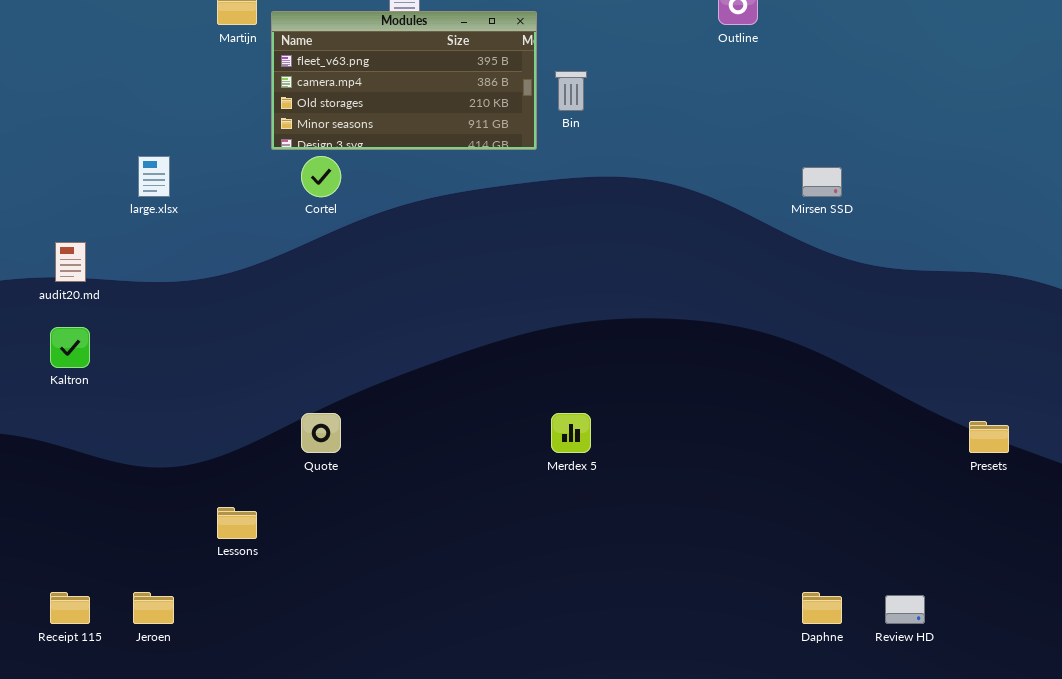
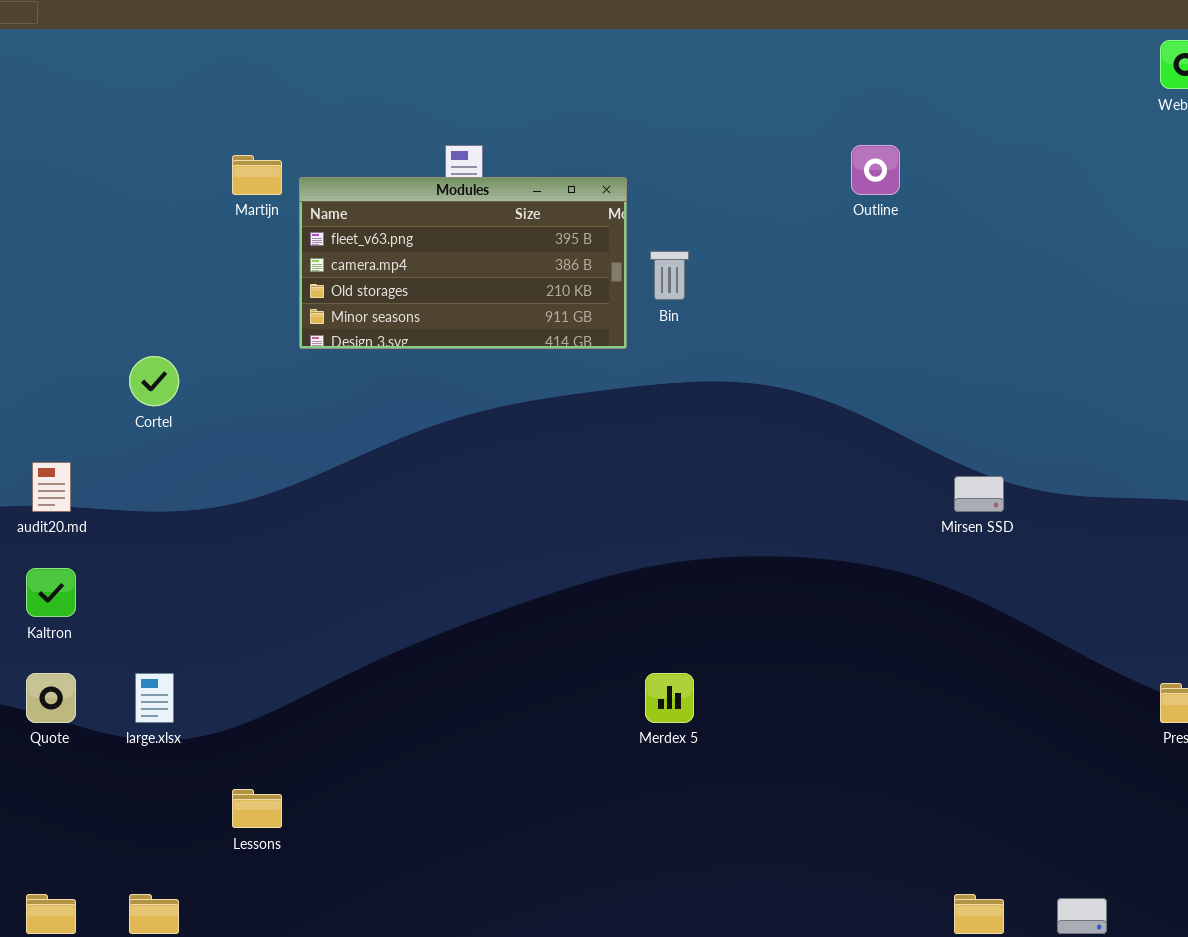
large.xlsx: [138,156,170,197] -> [135,673,174,723], moved
Cortel: [301,156,341,197] -> [129,356,179,406], moved
Mirsen SSD: [802,167,842,197] -> [954,476,1004,512], moved
Quote: [301,413,341,453] -> [26,673,76,723], moved

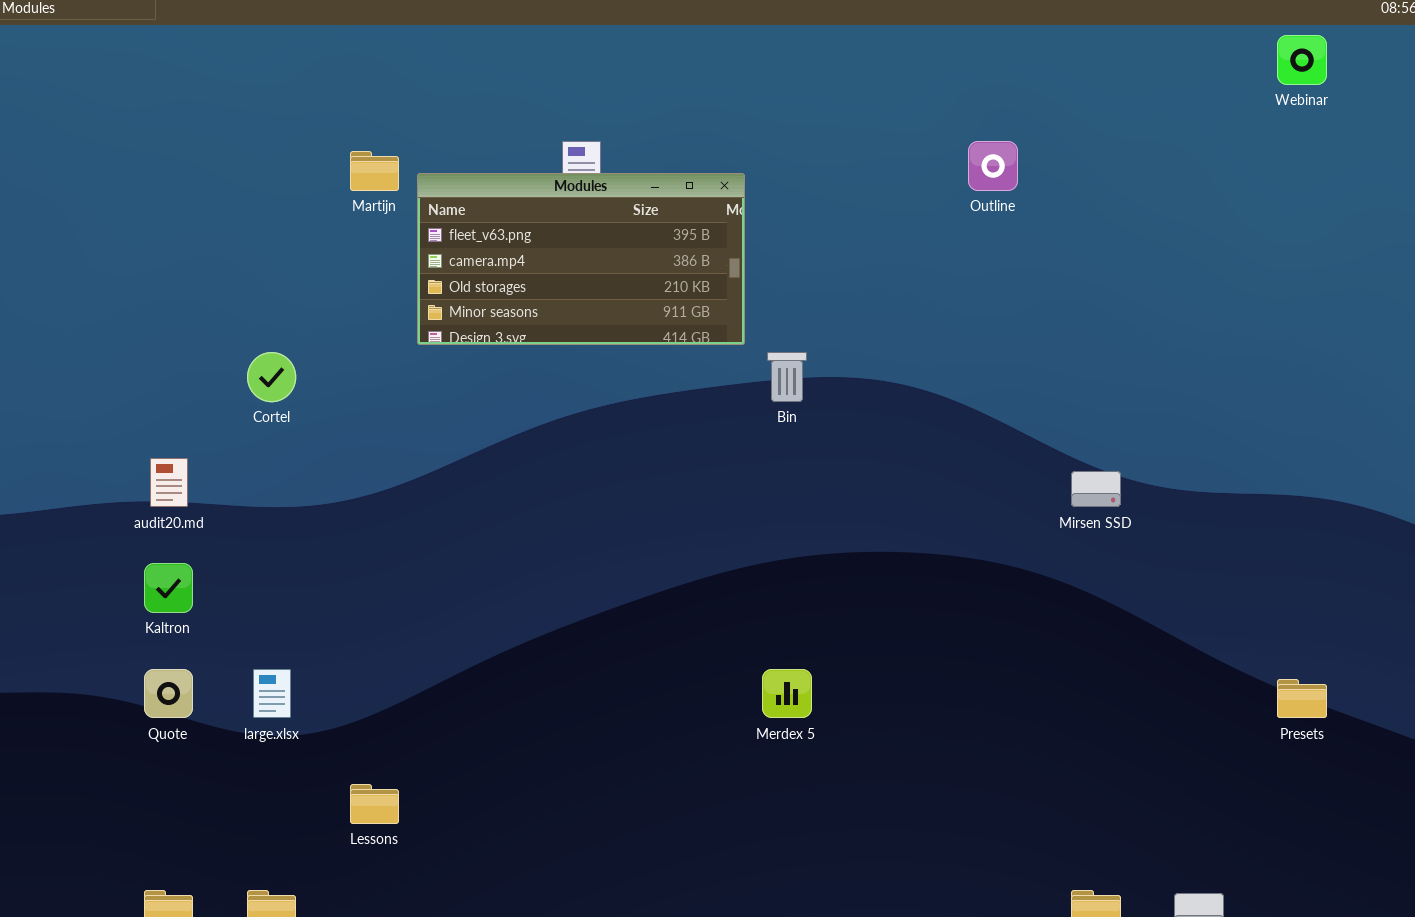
Bin: [650,251,689,300] -> [767,352,807,402], moved

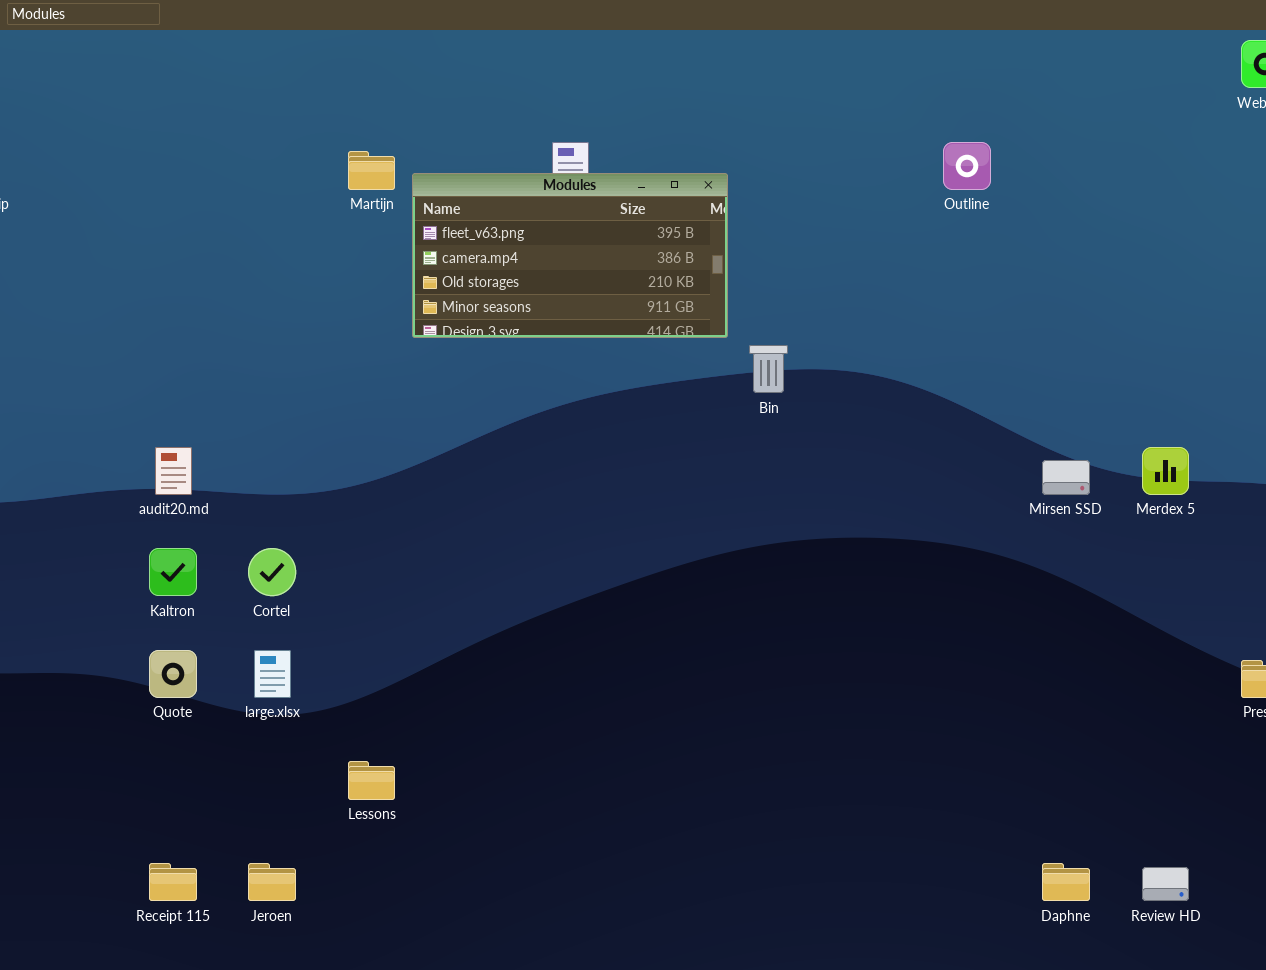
Cortel: [247,352,296,402] -> [248,548,296,596], moved
Merdex 5: [762,669,812,718] -> [1142,447,1189,495], moved

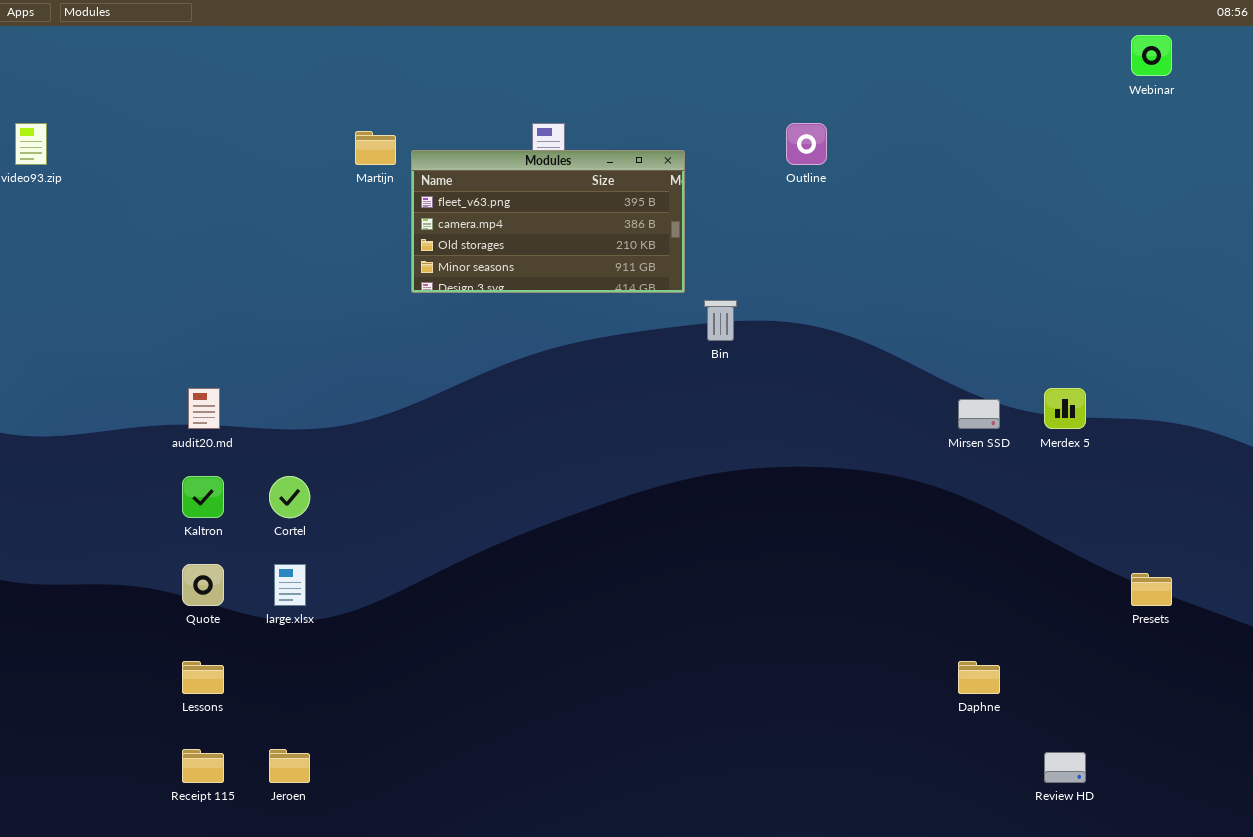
Outline: [943,142,991,190] -> [786,123,827,165], moved
Lessons: [348,761,395,800] -> [182,661,224,694], moved
Daphne: [1042,863,1090,901] -> [958,661,1000,694], moved

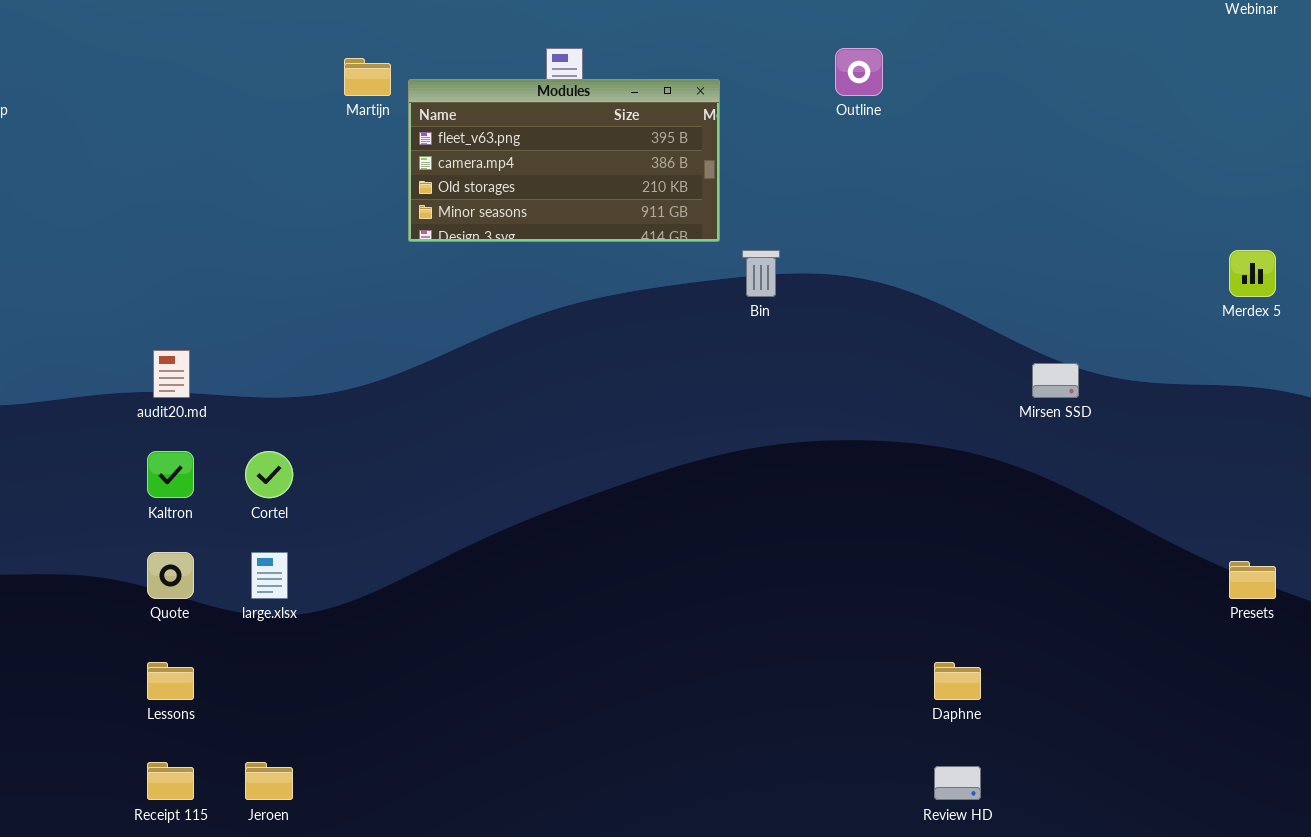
Merdex 5: [1044,388,1086,429] -> [1229,250,1276,297], moved
Daphne: [958,661,1000,694] -> [934,662,981,700], moved
Review HD: [1044,752,1086,783] -> [934,766,981,800], moved

